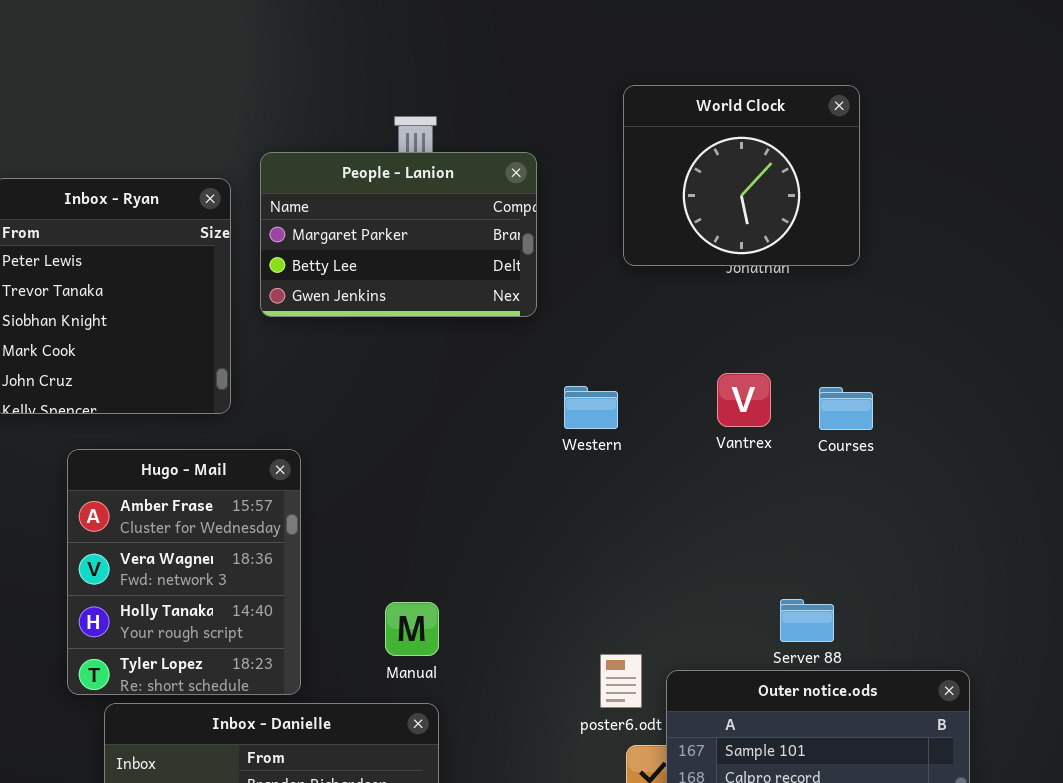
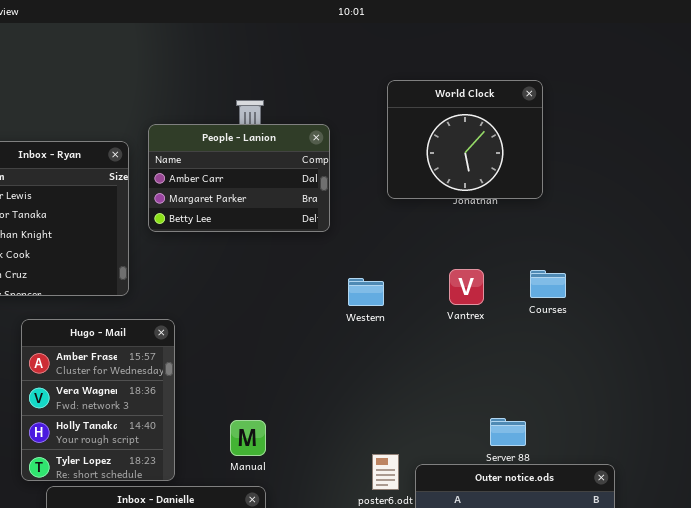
People - Lanion: [260,152,537,317] -> [148,124,330,232], scrolled up 1 row
Courses: [819,387,873,430] -> [530,270,566,298], moved

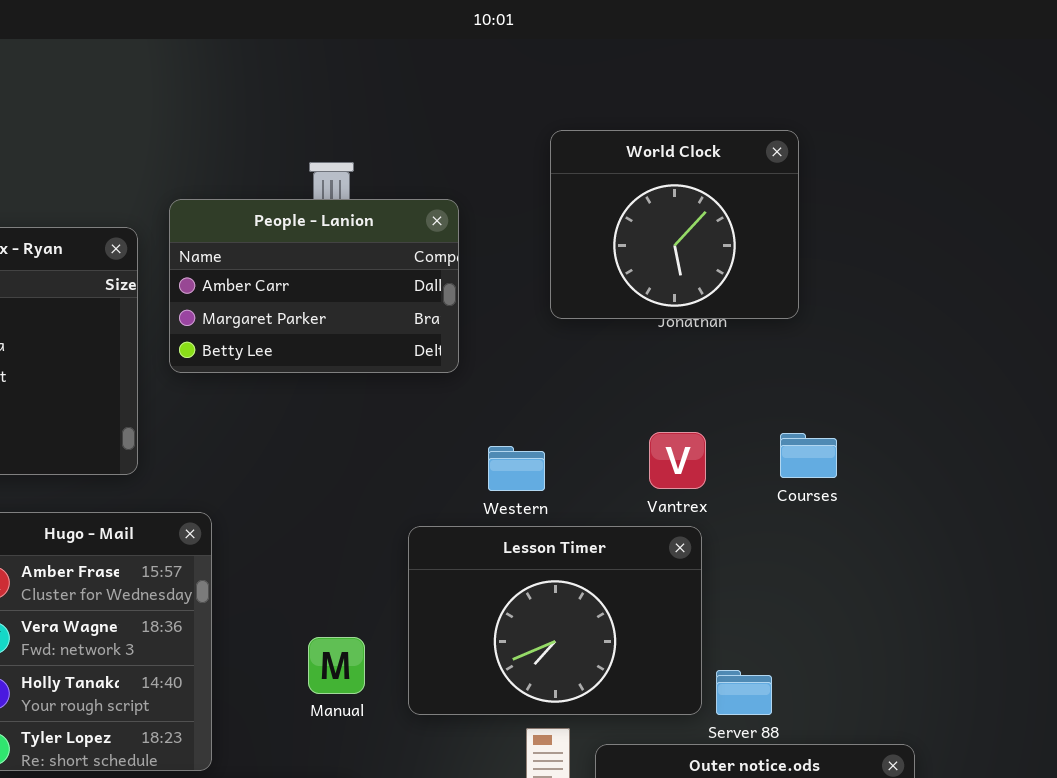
Lesson Timer: none -> [408,526,702,715], opened
Manual: [230,420,266,456] -> [308,637,365,694], moved

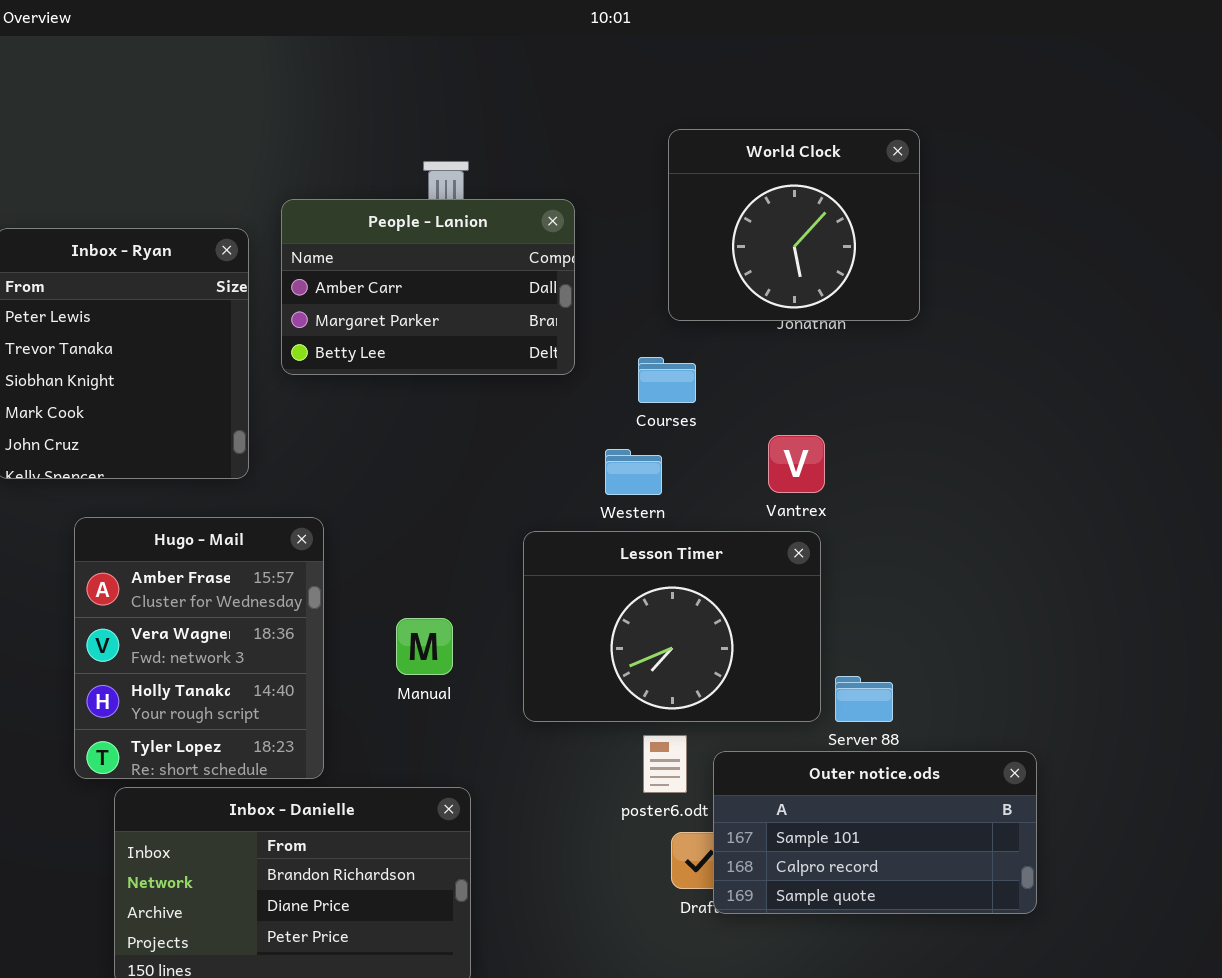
Courses: [780,433,837,478] -> [638,357,696,403], moved
Manual: [308,637,365,694] -> [396,618,453,675], moved

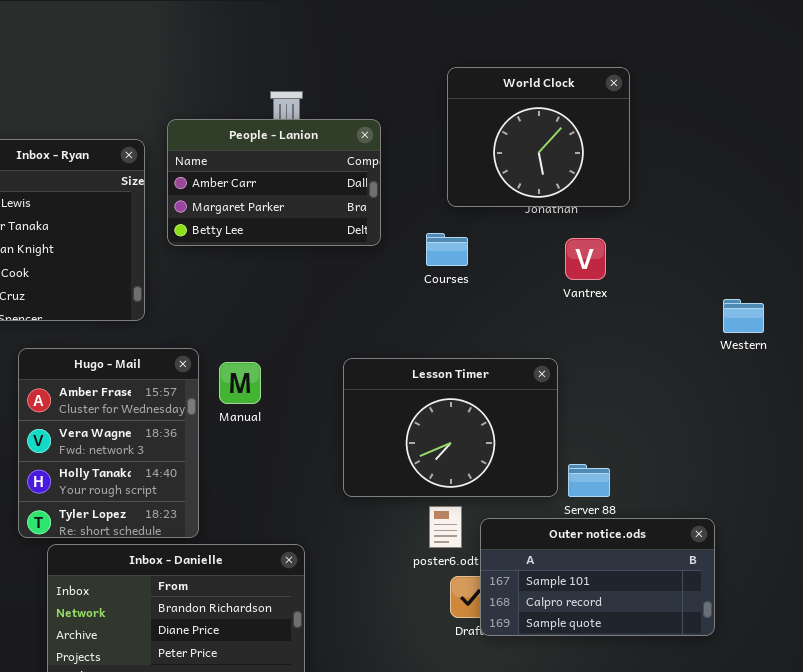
Vantrex: [768,435,825,493] -> [565,238,606,280], moved
Western: [605,449,662,495] -> [723,299,764,333], moved
Manual: [396,618,453,675] -> [219,362,261,404], moved

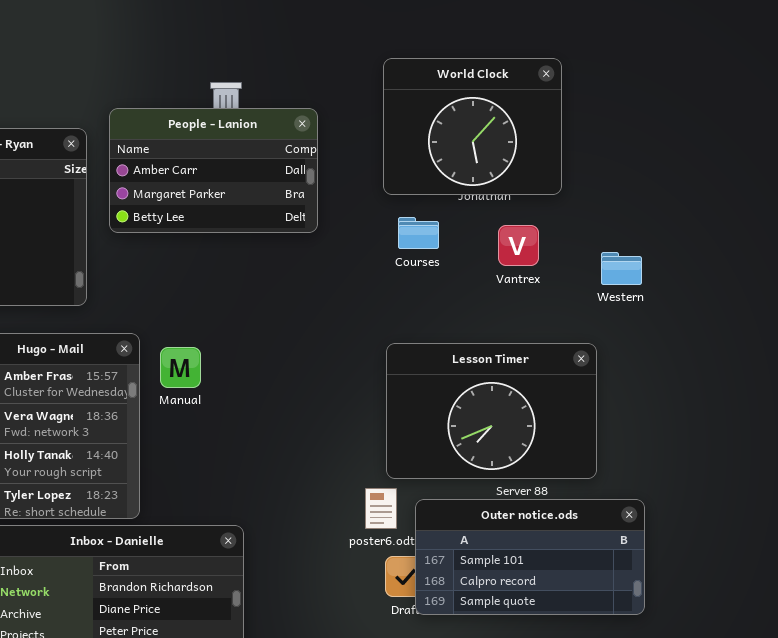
Courses: [426,233,468,266] -> [398,217,439,249], moved
Western: [723,299,764,333] -> [601,252,642,285], moved
Lesson Timer: [343,358,558,497] -> [386,343,597,479], moved

